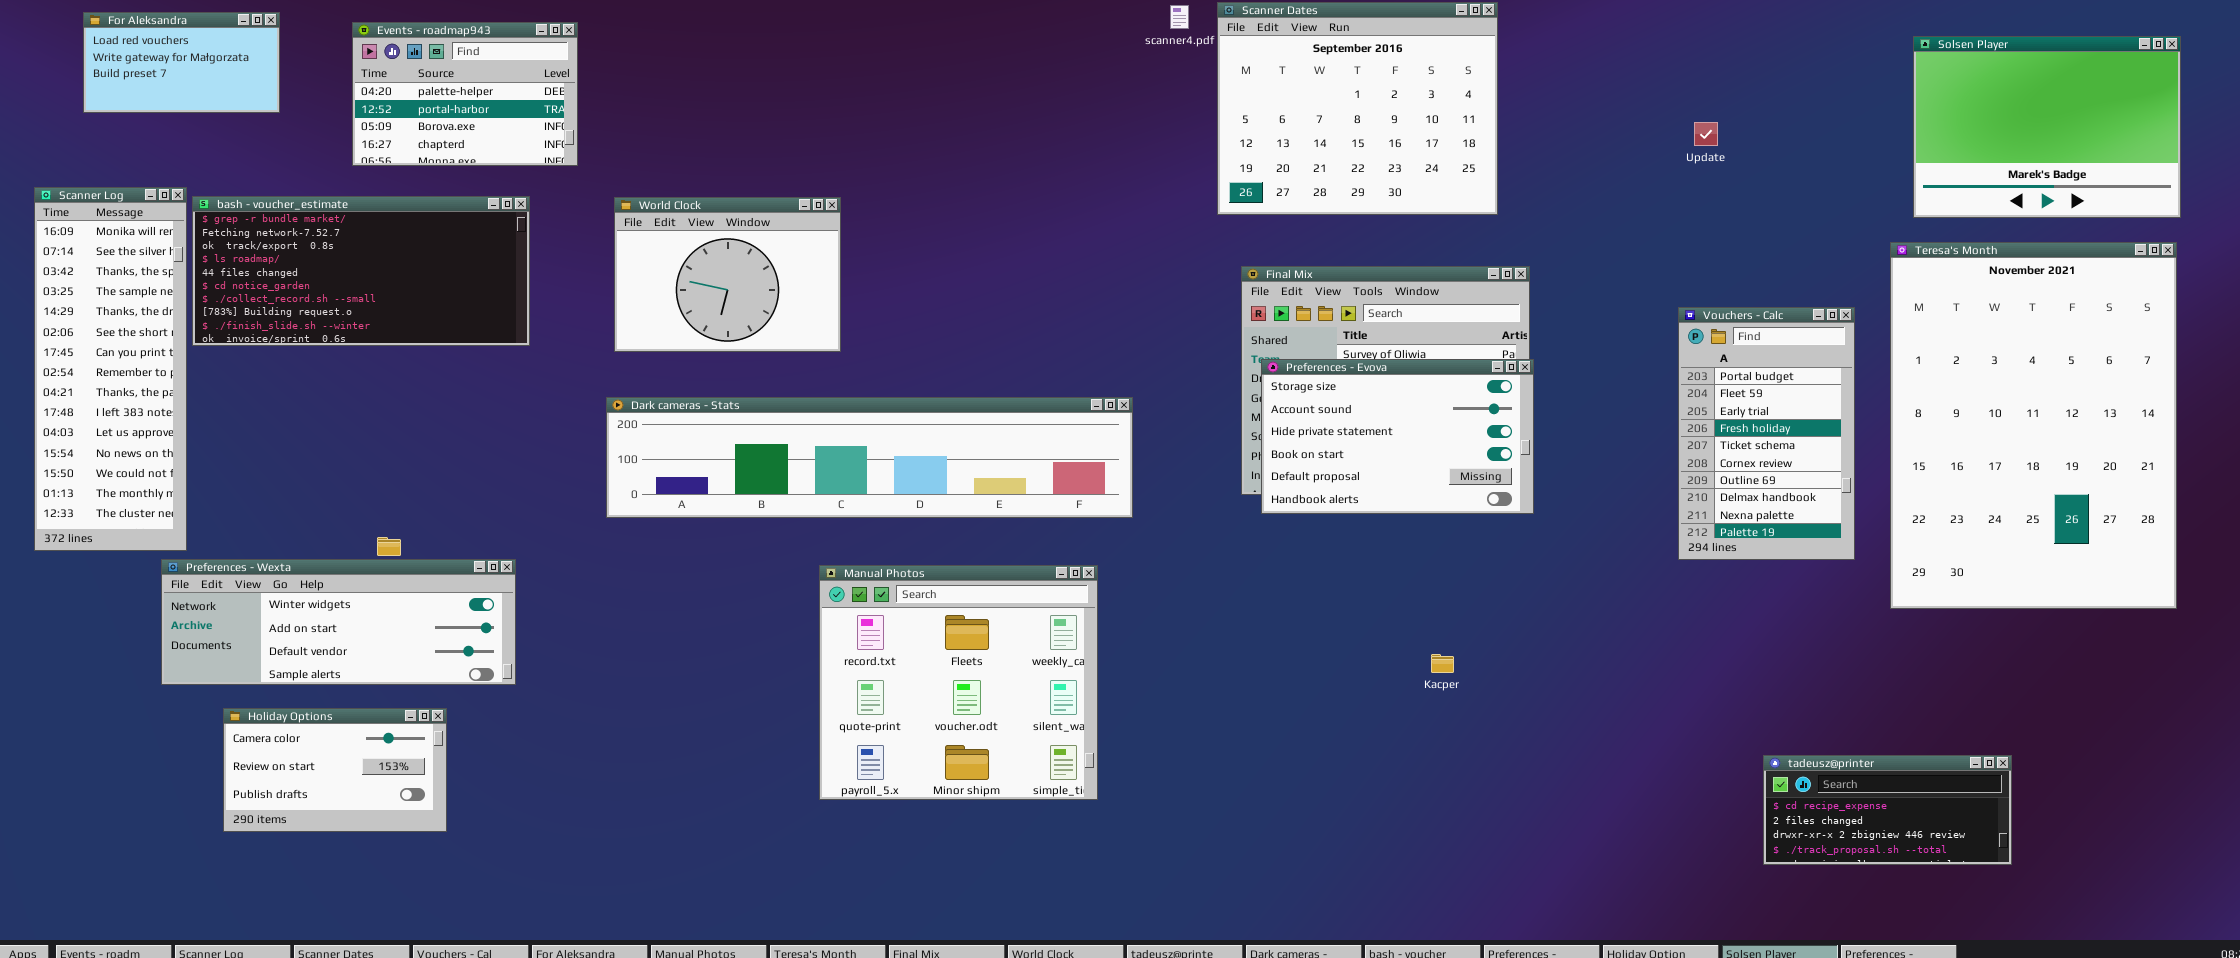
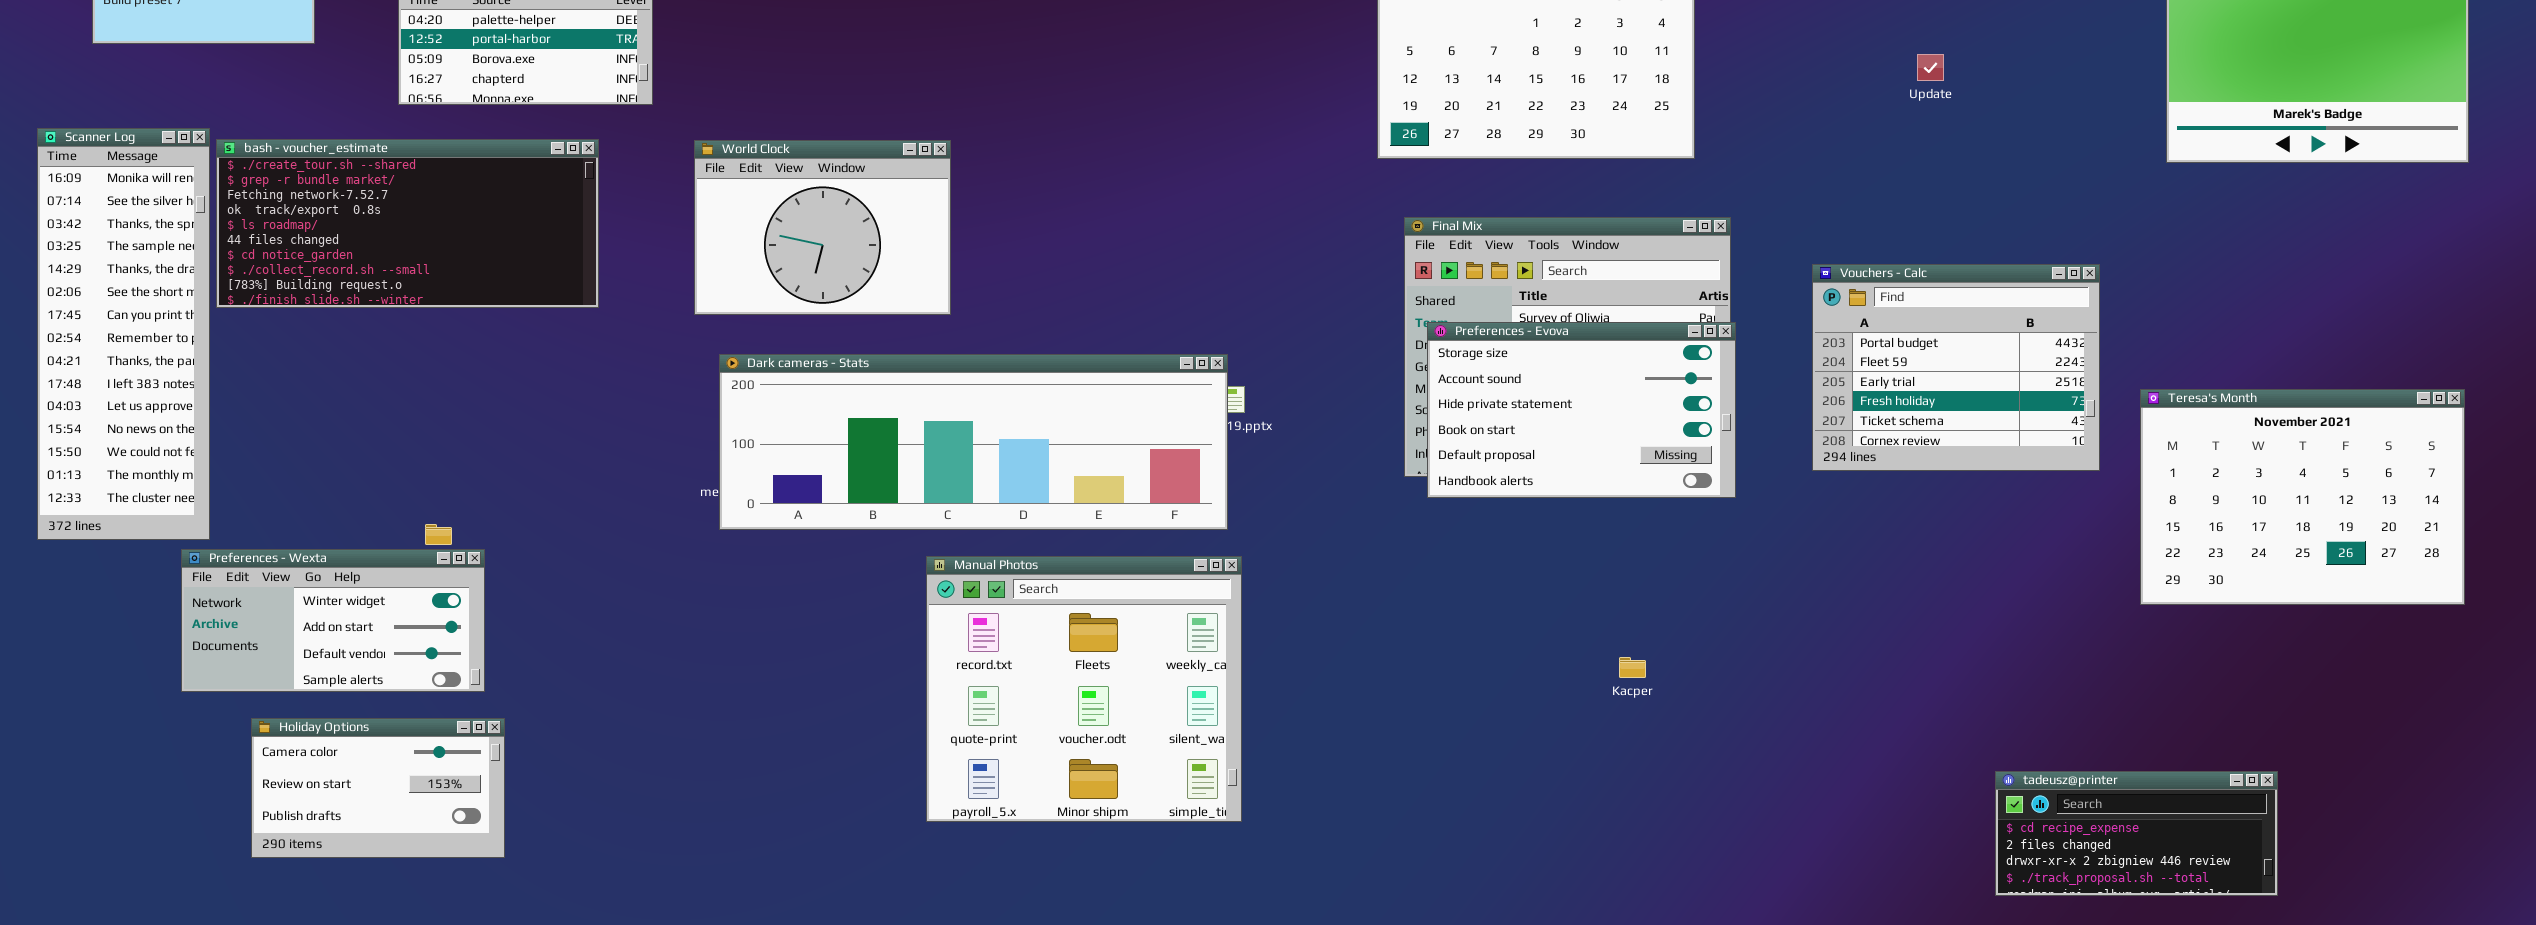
bash - voucher_estimate: [192,196,530,346] -> [216,139,599,308], scrolled up 1 row
Teresa's Month: [1890,242,2177,609] -> [2140,389,2465,605], resized
Vouchers - Calc: [1678,307,1855,560] -> [1812,264,2100,471], resized
Dark cameras - Stats: [606,397,1133,518] -> [719,354,1228,530], moved, resized
Preferences - Wexta: [161,559,516,685] -> [181,549,485,692], resized

